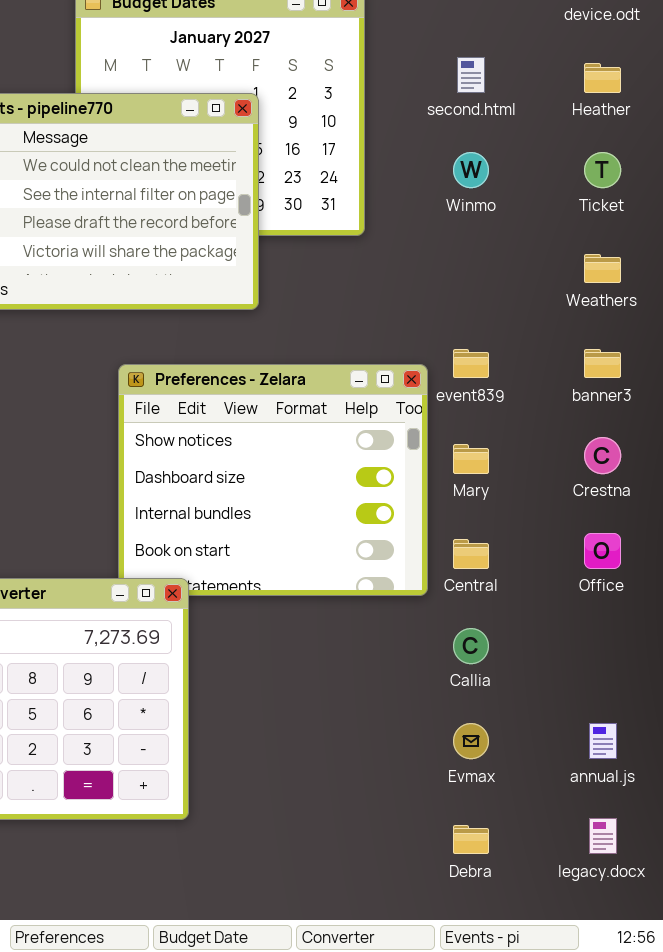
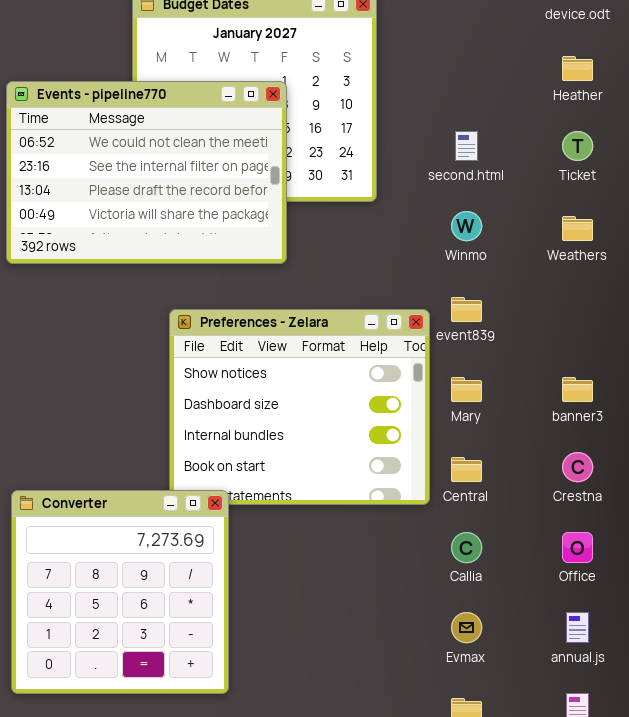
second.html: [457,57,485,93] -> [455,131,478,161], moved
Winmo: [453,152,489,188] -> [451,211,482,241], moved
banner3: [584,349,621,378] -> [562,377,593,402], moved
Crestna: [584,437,621,474] -> [562,452,593,482], moved
Office: [584,533,621,569] -> [562,532,593,563], moved

